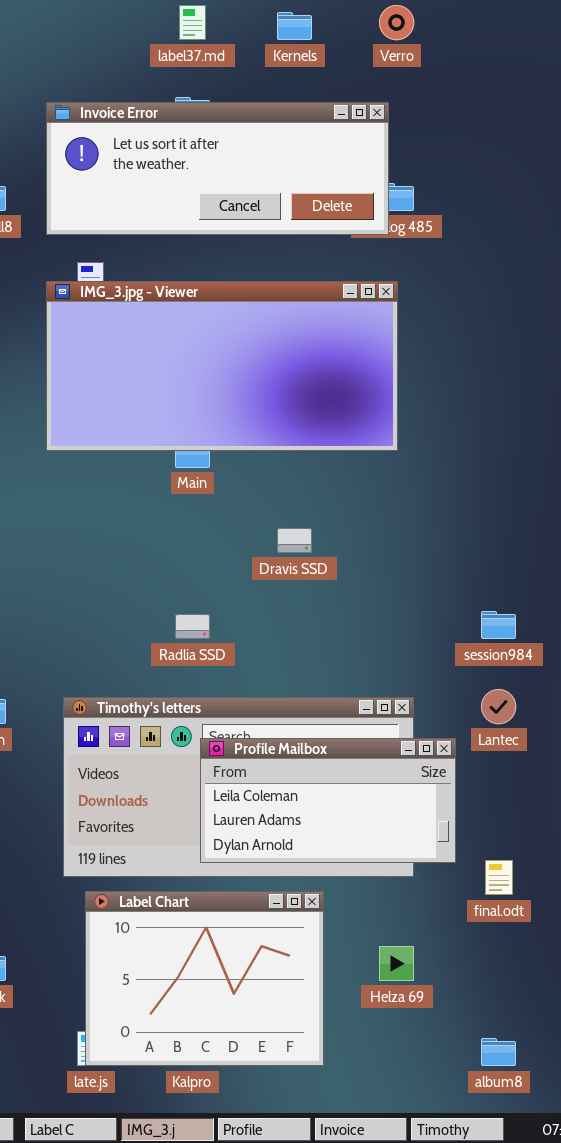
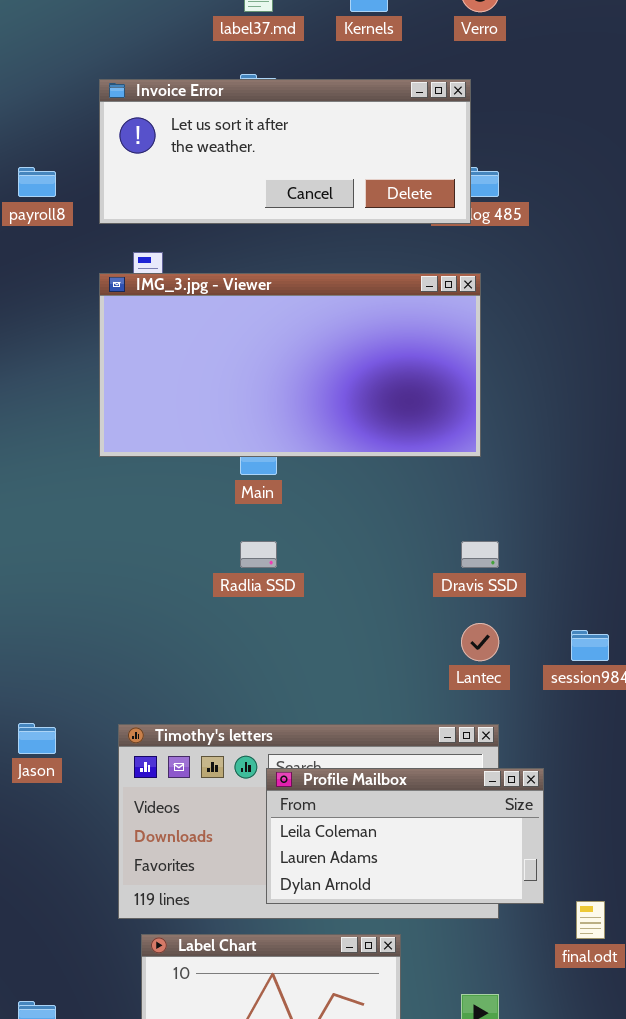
Dravis SSD: [277,528,312,553] -> [461,541,499,568], moved
Radlia SSD: [175,614,210,639] -> [240,541,277,568], moved
Lantec: [481,689,516,724] -> [461,623,499,661], moved

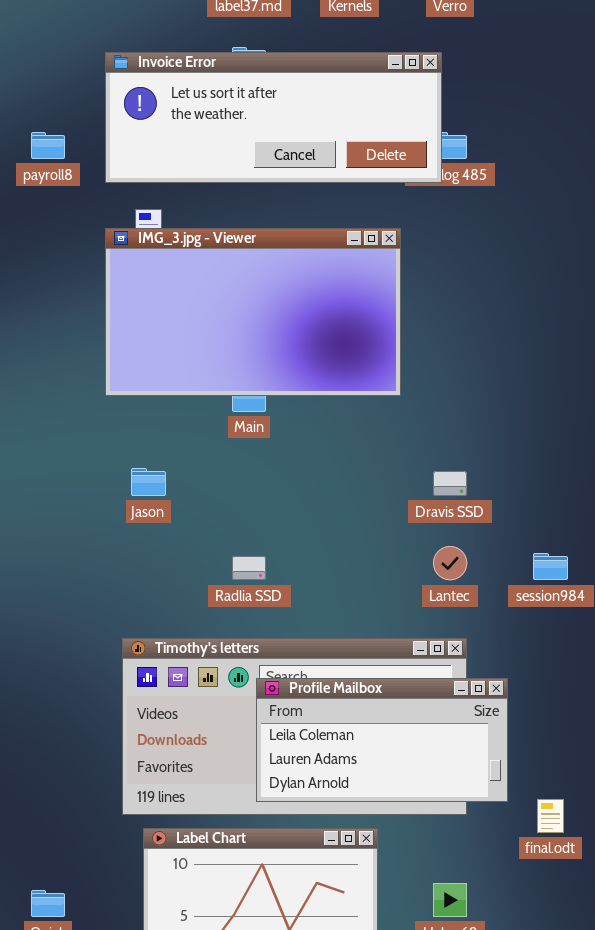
IMG_3.jpg - Viewer: [99,273,481,457] -> [105,228,401,396], resized
Radlia SSD: [240,541,277,568] -> [232,556,266,580], moved
Jason: [18,723,56,754] -> [131,468,166,496], moved

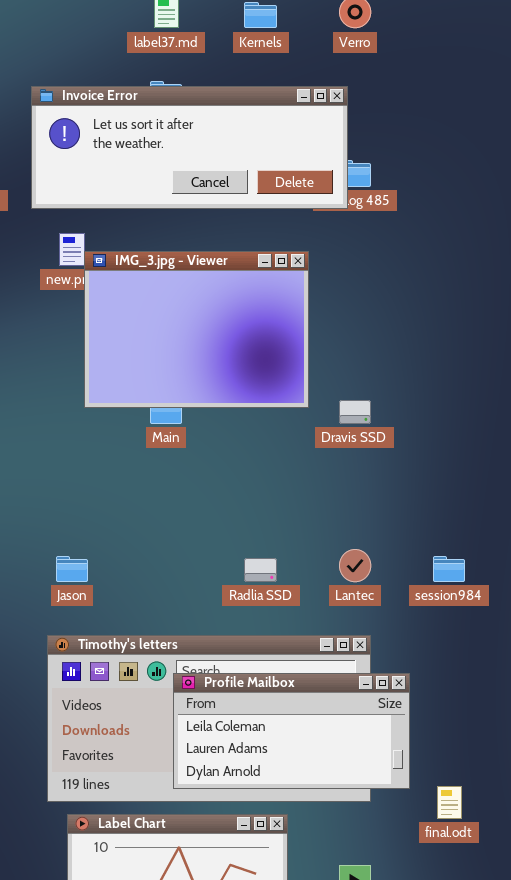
IMG_3.jpg - Viewer: [105,228,401,396] -> [84,251,309,408], resized
Jason: [131,468,166,496] -> [56,556,88,582], moved
Dravis SSD: [433,471,467,496] -> [339,400,371,424], moved
Radlia SSD: [232,556,266,580] -> [244,558,277,582], moved

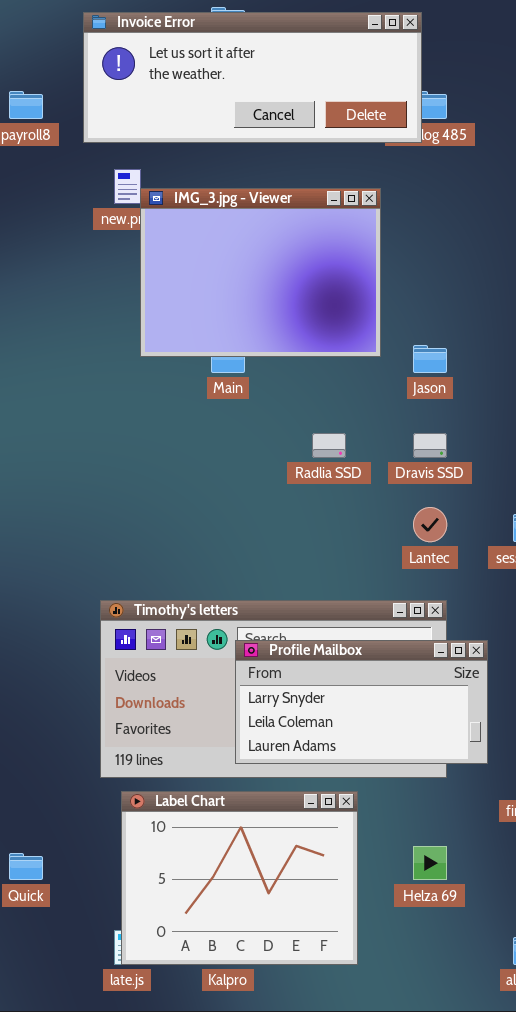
Dravis SSD: [339,400,371,424] -> [413,433,447,458], moved
Jason: [56,556,88,582] -> [413,345,447,373], moved
Radlia SSD: [244,558,277,582] -> [312,433,346,458], moved
Profile Mailbox: [173,673,410,789] -> [235,640,488,764], scrolled up 1 row

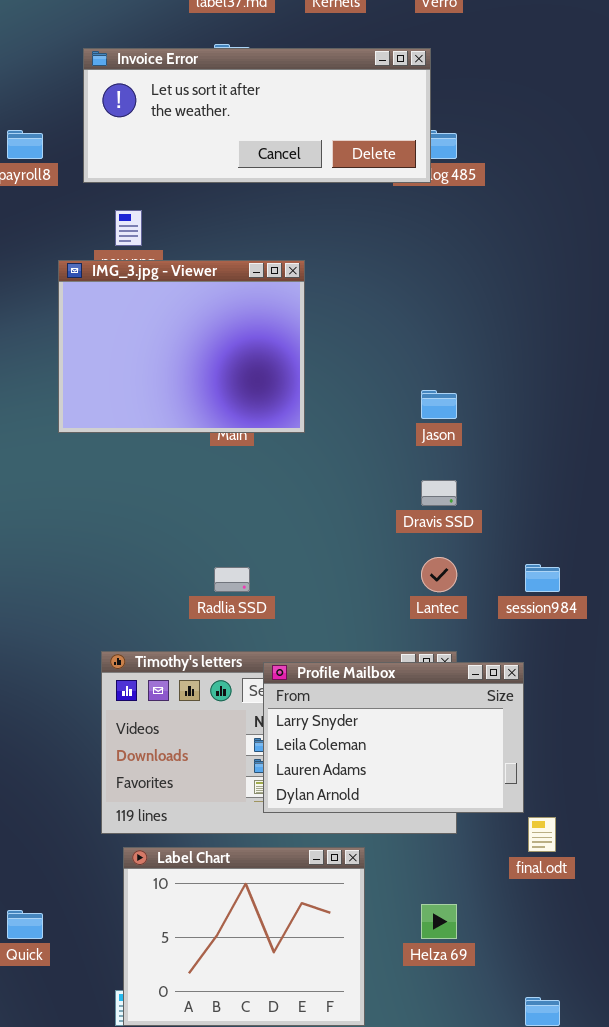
IMG_3.jpg - Viewer: [140,188,381,357] -> [58,260,305,433], moved
Radlia SSD: [312,433,346,458] -> [214,567,250,592], moved
Profile Mailbox: [235,640,488,764] -> [263,662,524,813], moved, resized

